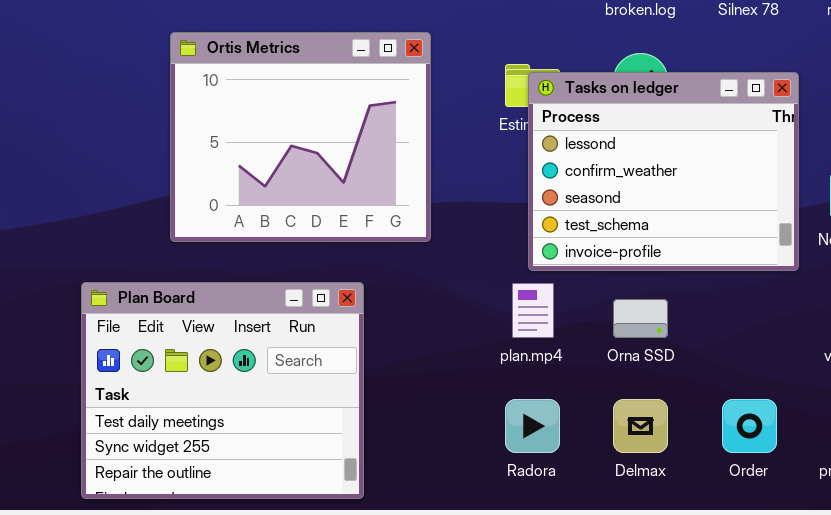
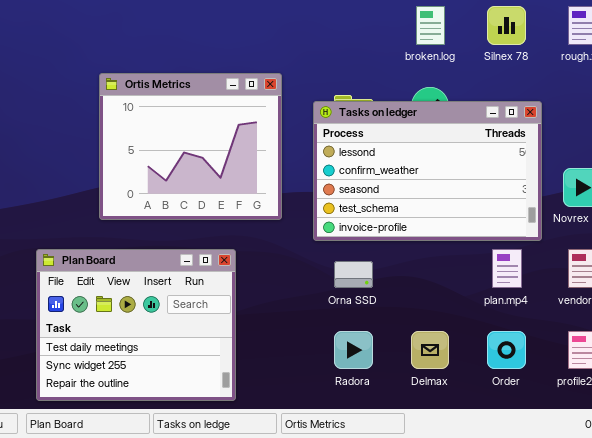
Tasks on ledger: [528,72,799,271] -> [313,101,542,241], resized
plan.mp4: [512,283,554,338] -> [492,249,522,288], moved
Orna SSD: [613,299,668,338] -> [334,261,373,288], moved

